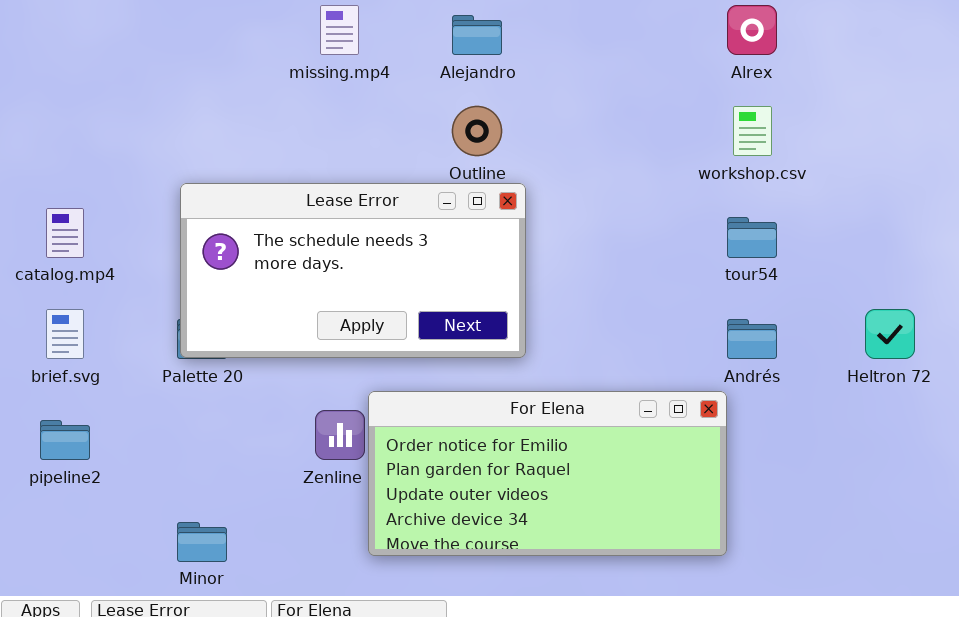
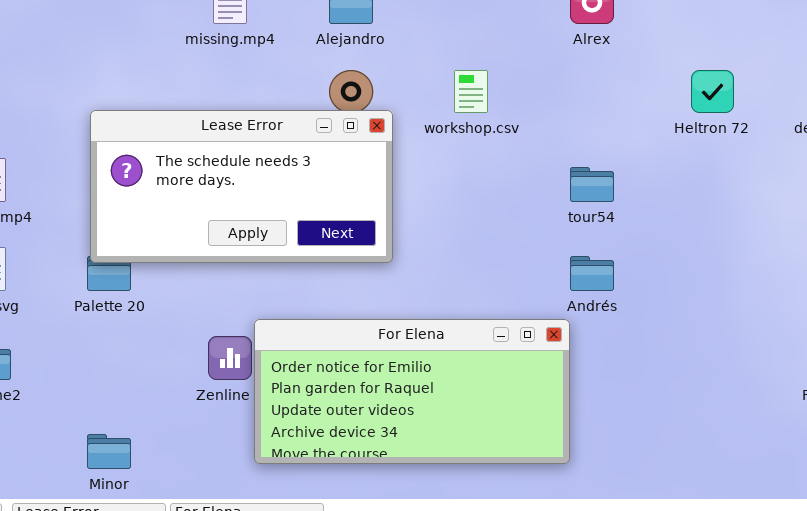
workshop.csv: [733,106,772,156] -> [454,70,488,113], moved
Lease Error: [180,183,526,358] -> [90,110,393,263], moved
Heltron 72: [865,309,915,359] -> [691,70,734,113], moved

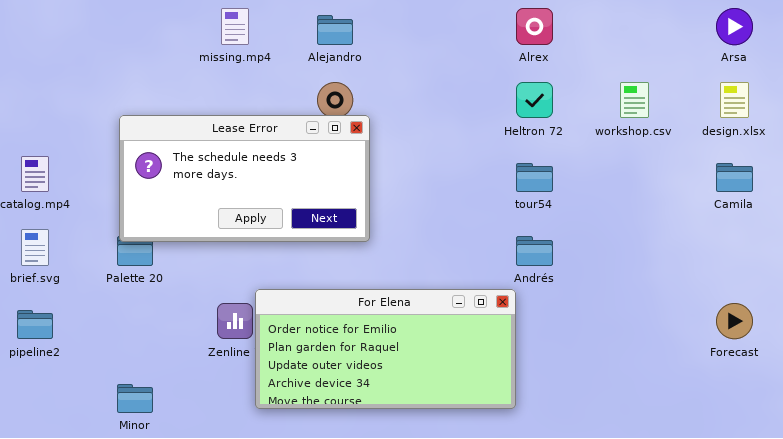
workshop.csv: [454,70,488,113] -> [620,82,649,118], moved
Heltron 72: [691,70,734,113] -> [516,82,553,118], moved

